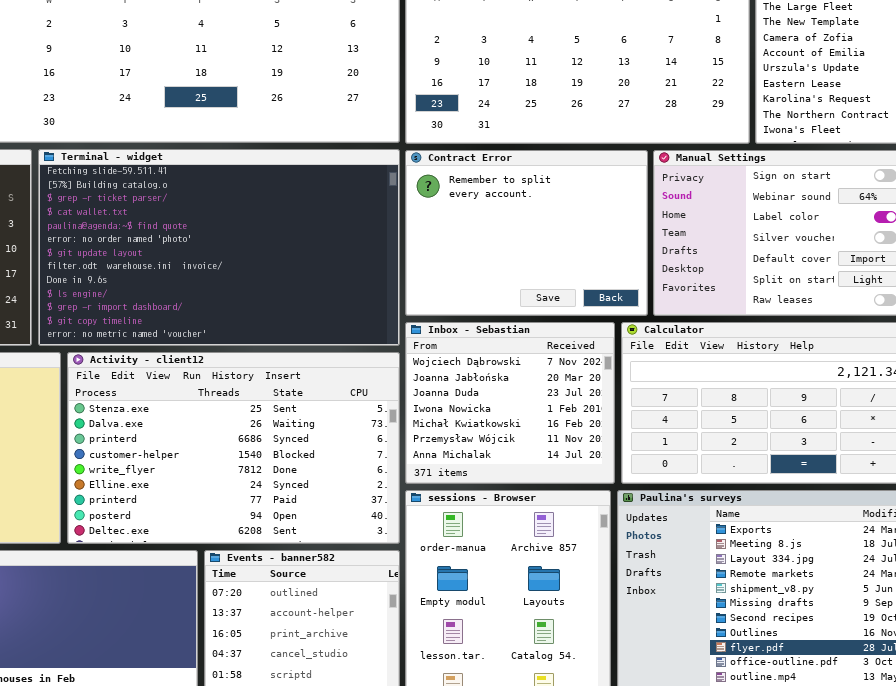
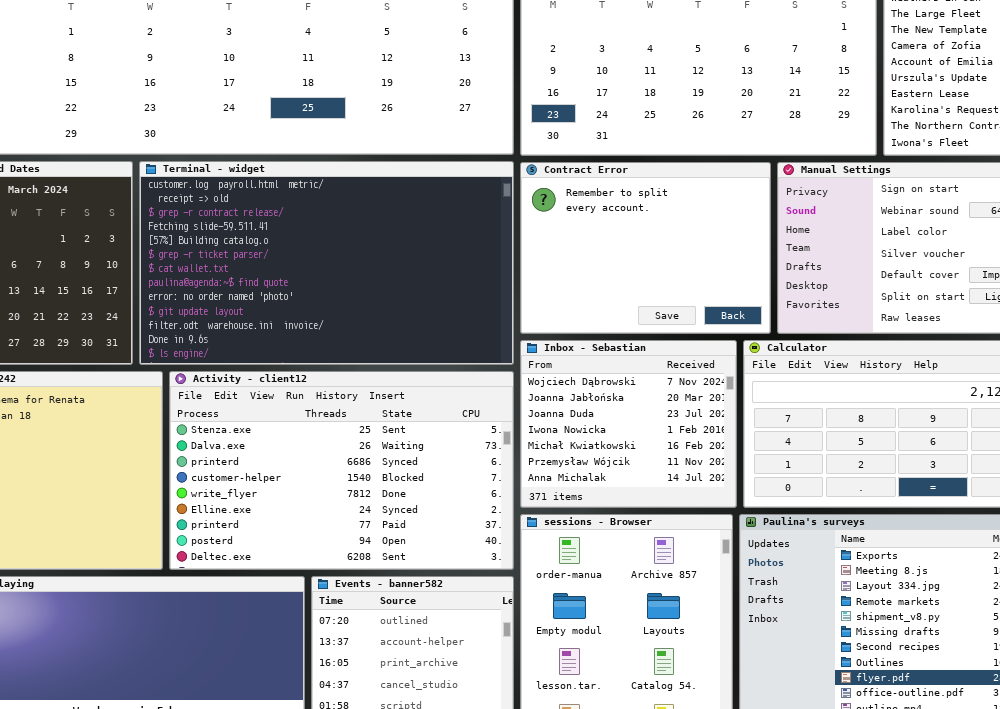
Terminal - widget: [38,149,400,346] -> [139,161,514,365], scrolled up 3 rows

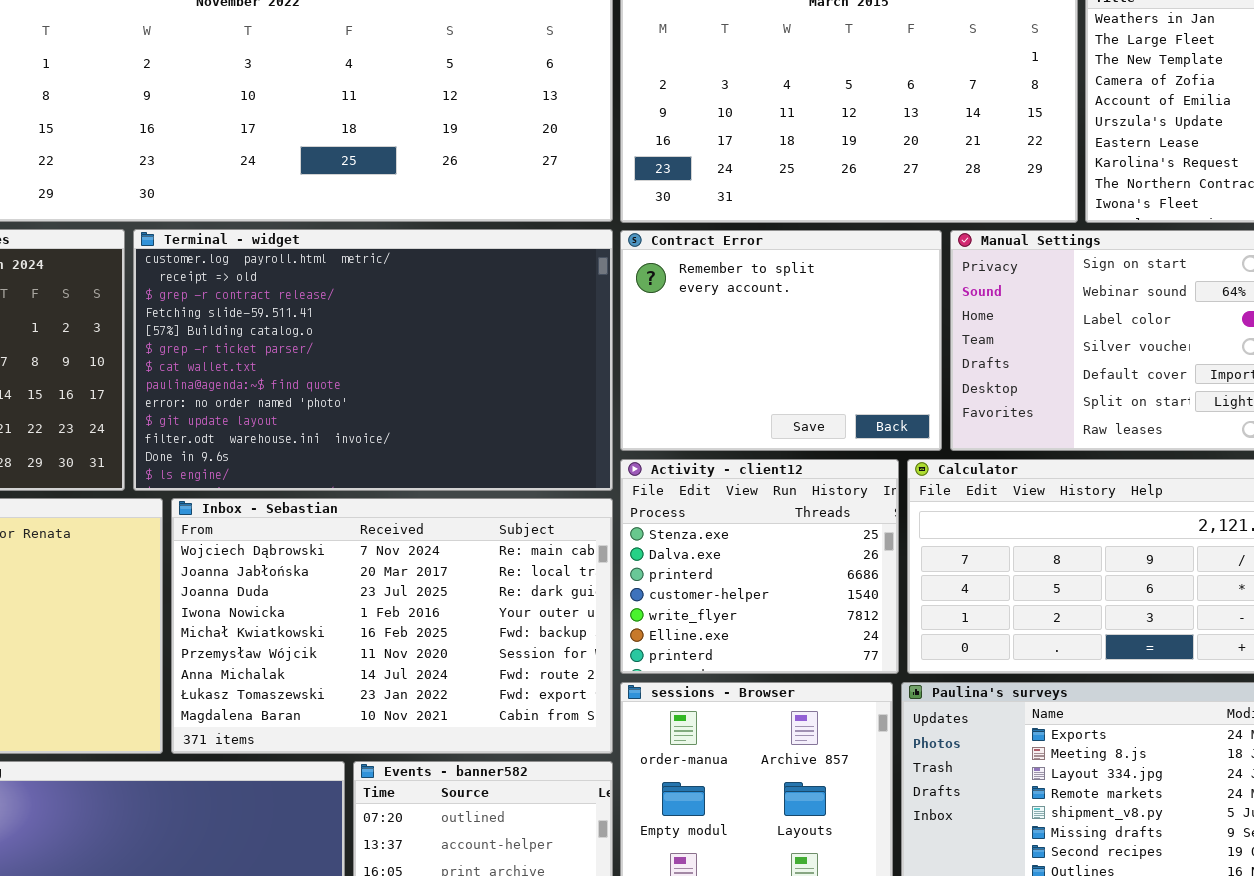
Inbox - Sebastian: [520,340,737,508] -> [171,498,613,754], moved, resized
Activity - client12: [169,371,514,570] -> [620,459,899,674], moved, resized

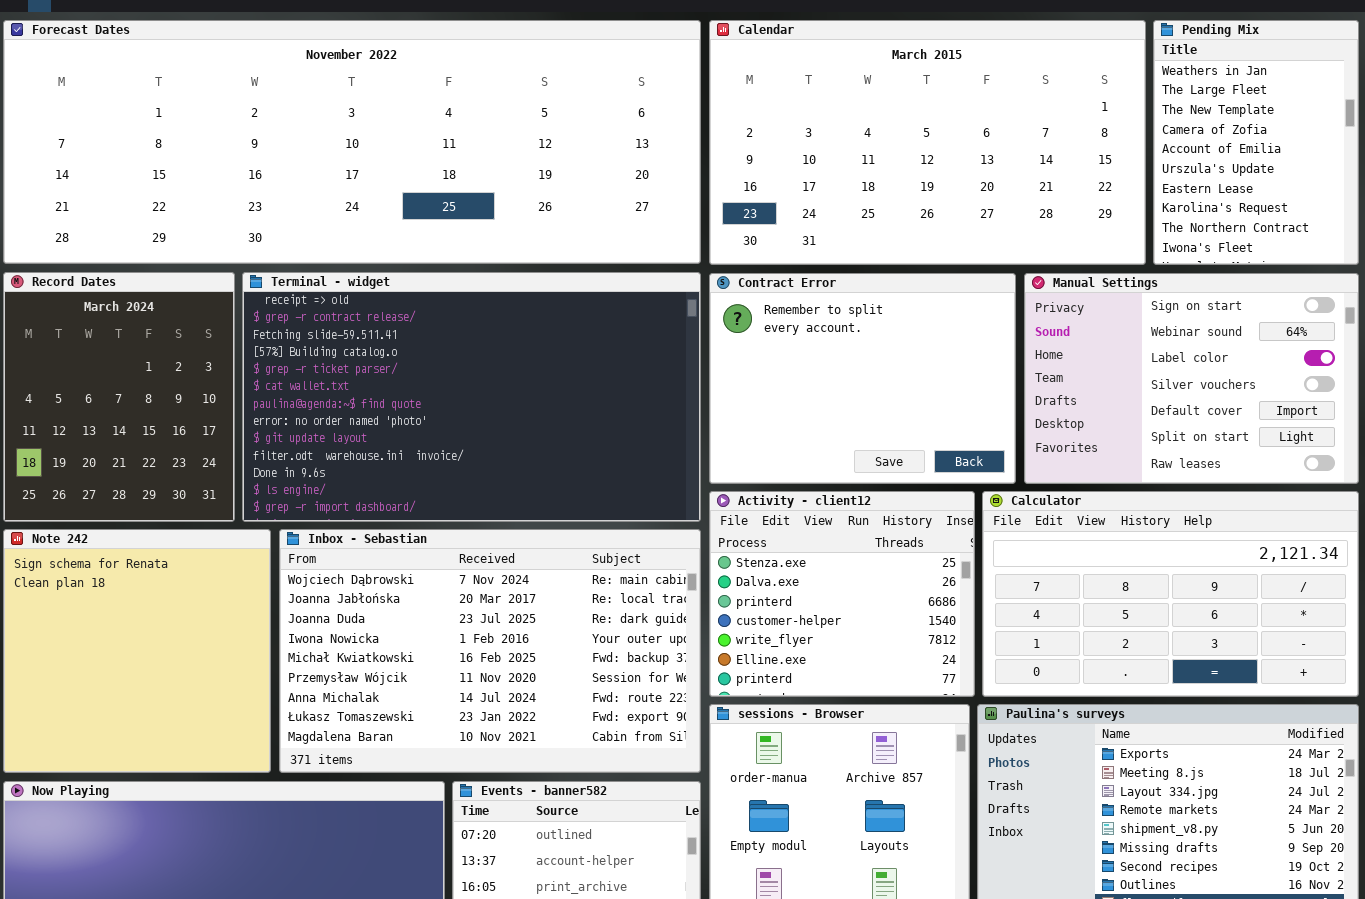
Terminal - widget: [133,229,613,491] -> [242,272,701,522], scrolled down 1 row

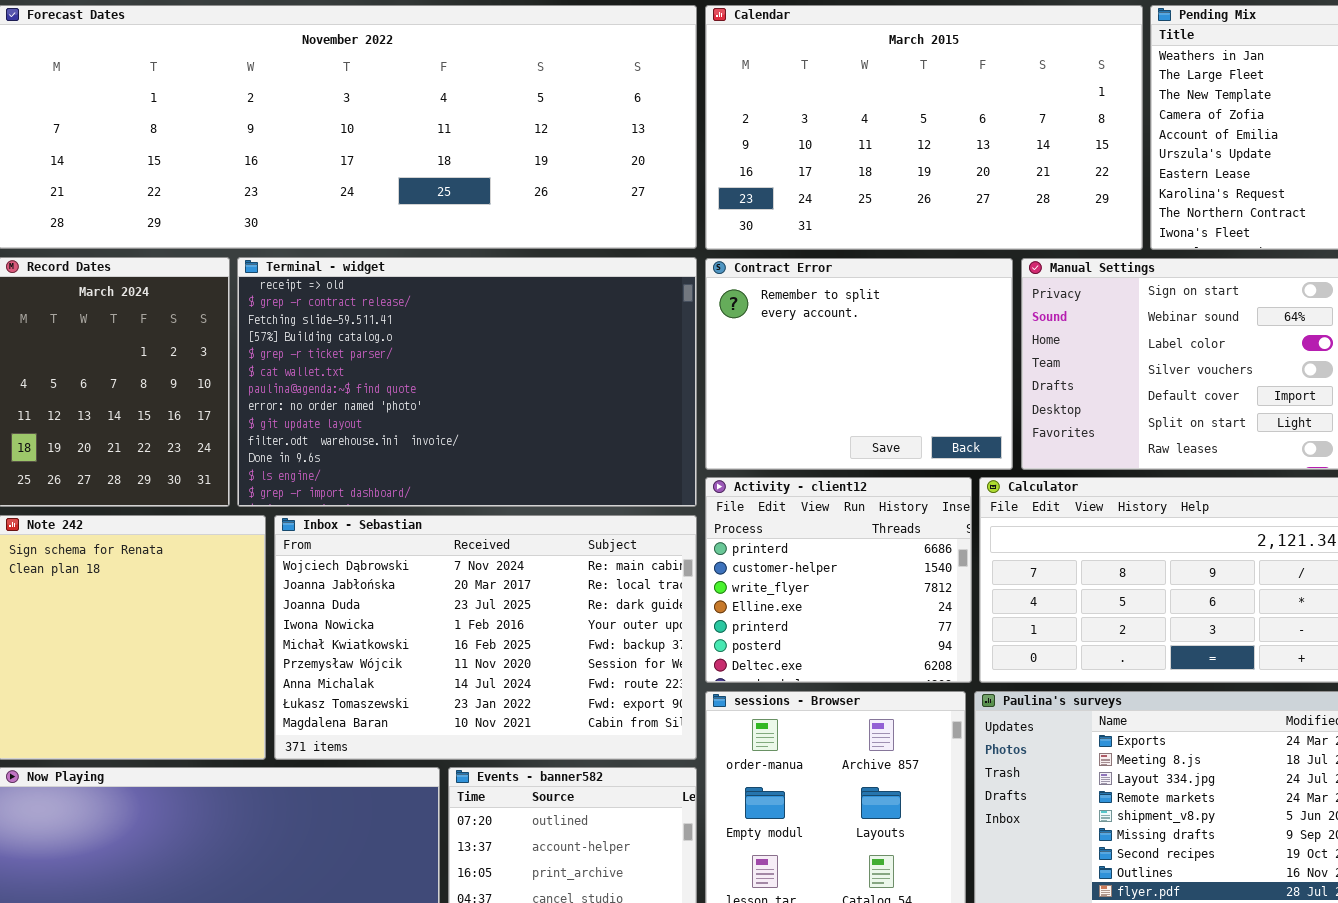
Activity - client12: [709,491,975,697] -> [705,477,972,683], scrolled down 2 rows

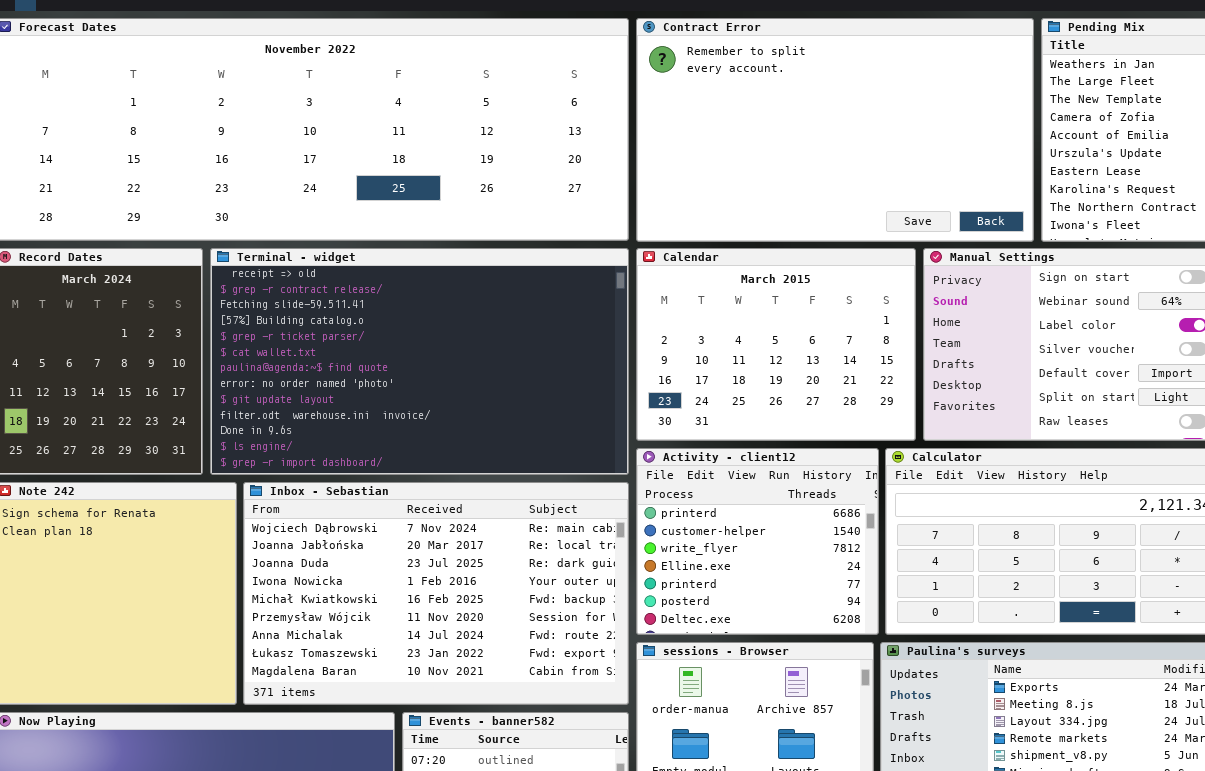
Calendar: [705,5,1143,250] -> [636,248,916,441], moved, resized
Contract Error: [705,258,1013,470] -> [636,18,1034,242], moved, resized

